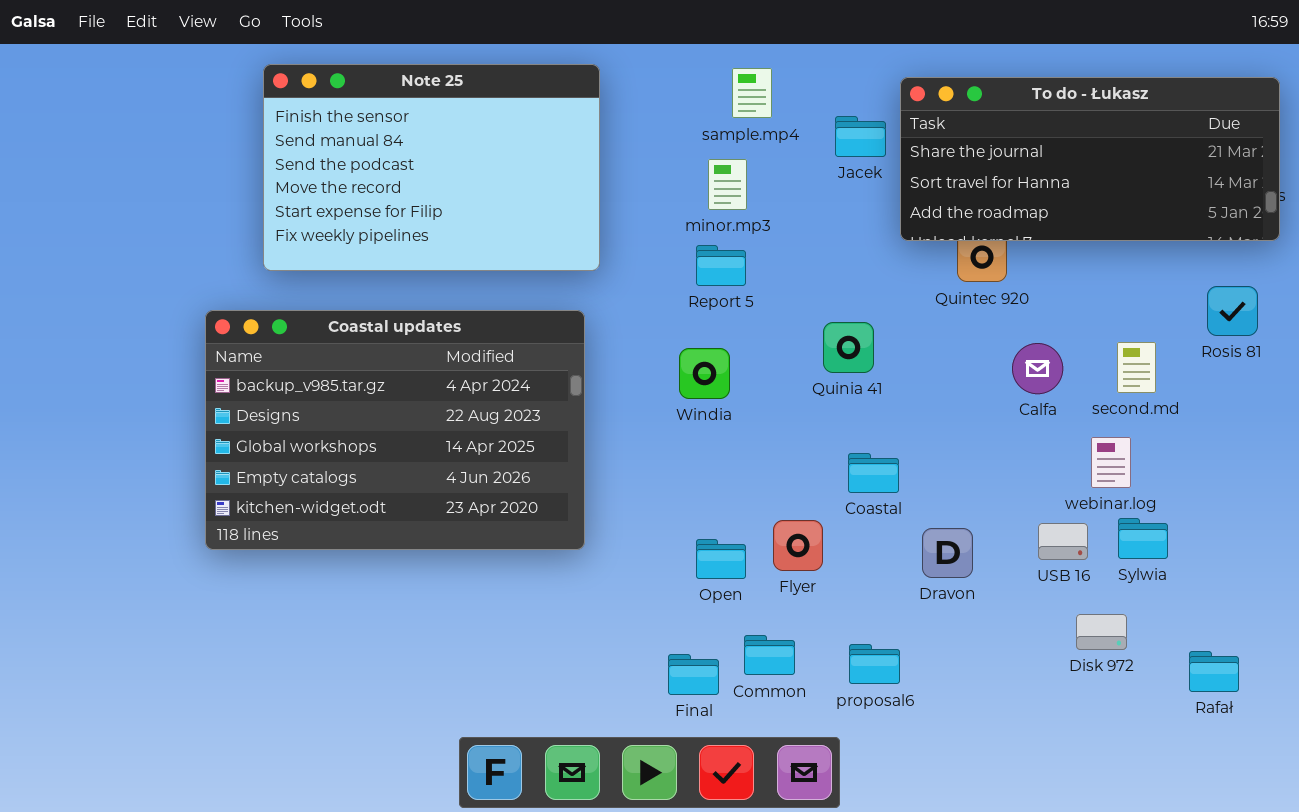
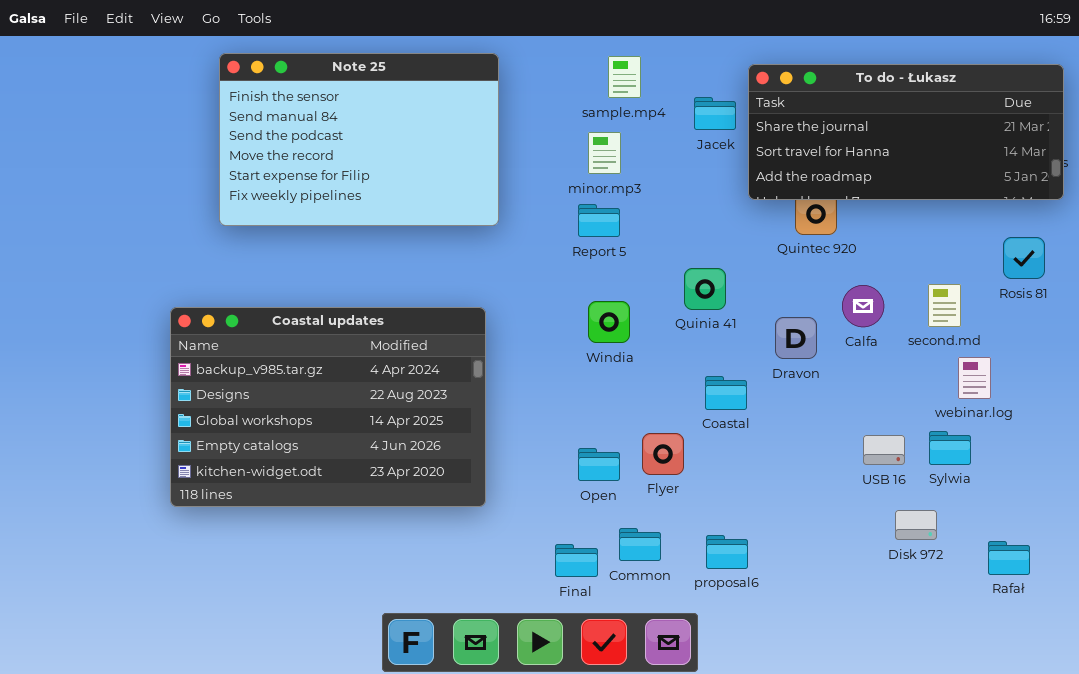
Coastal updates: [205,310,585,550] -> [170,307,486,507], moved
Windia: [679,348,730,399] -> [588,301,630,343], moved
webinar.log: [1091,437,1131,488] -> [958,357,991,399], moved
Dravon: [922,528,973,578] -> [775,317,817,359], moved

